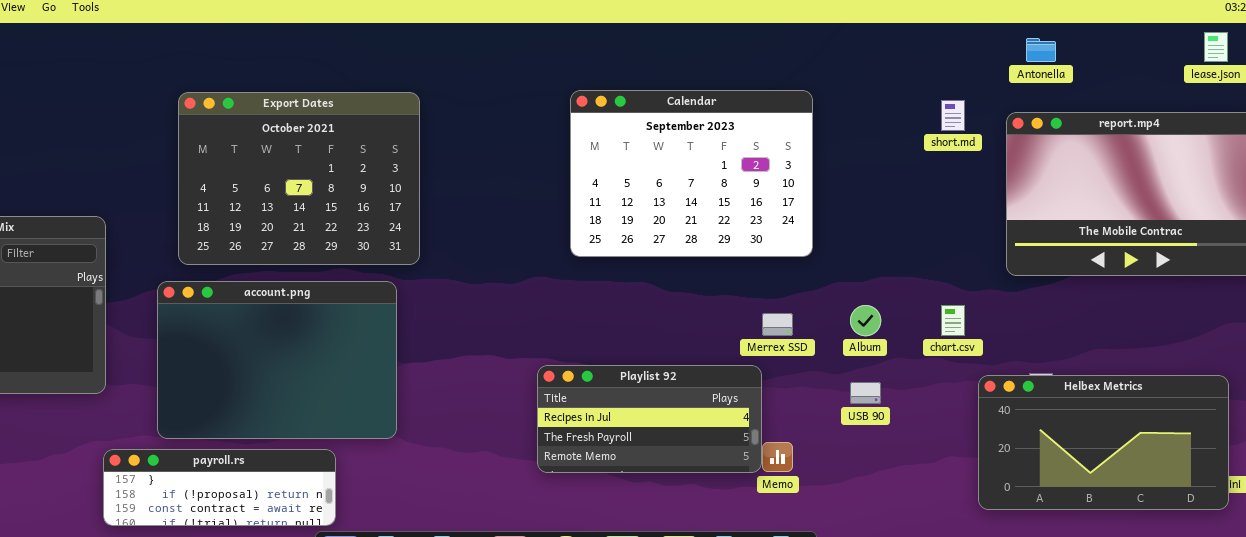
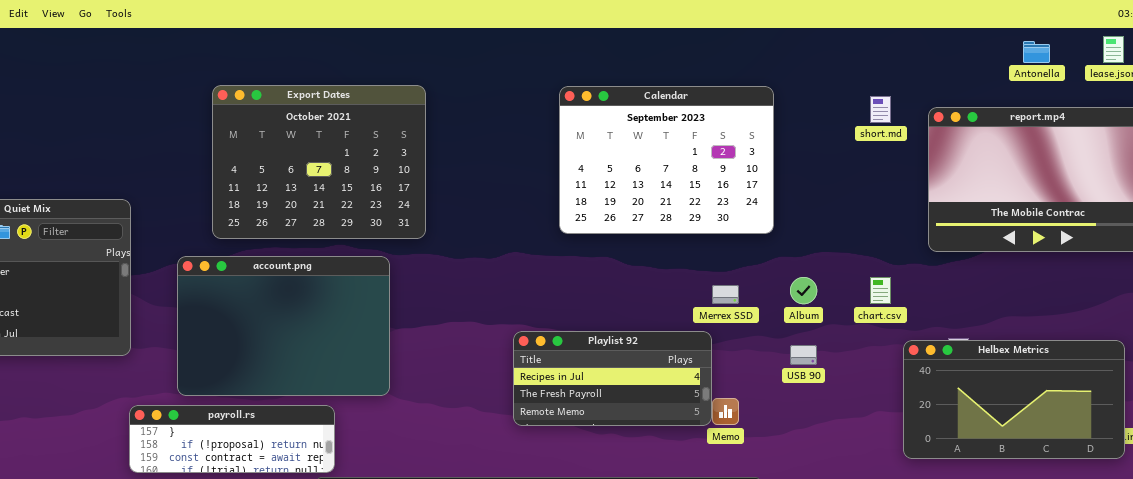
Antonella: [1026,38,1056,62] -> [1023,41,1050,63], moved
Calendar: [570,90,813,257] -> [559,86,774,234], moved
Export Dates: [178,92,420,265] -> [212,85,426,239], moved

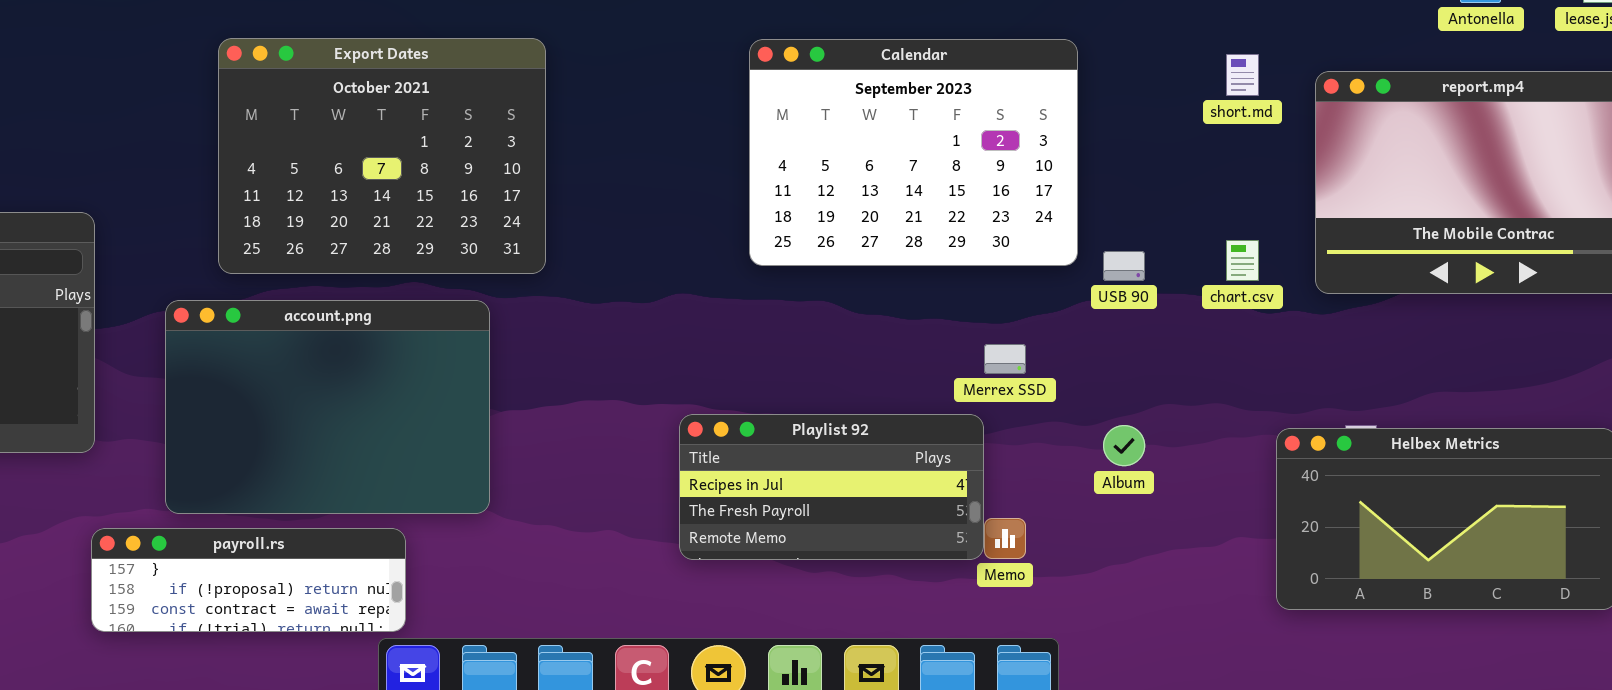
Album: [790,277,817,304] -> [1103,425,1145,466], moved
chart.csv: [870,277,891,304] -> [1226,240,1259,281], moved
USB 90: [790,345,817,365] -> [1103,251,1145,281], moved

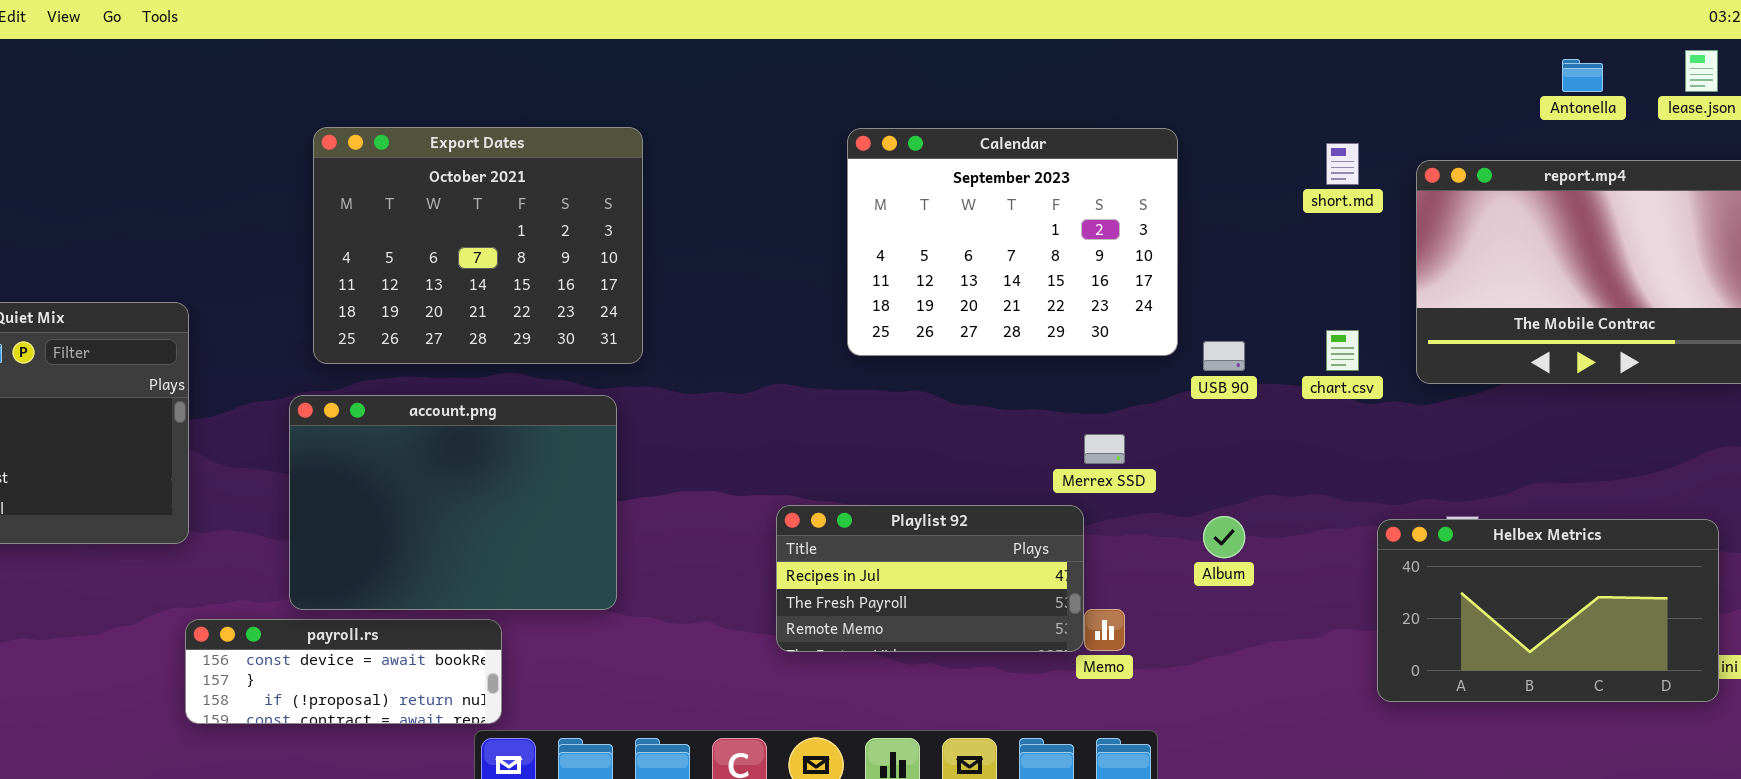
account.png: [165,300,490,514] -> [289,395,617,610], moved
payroll.rs: [91,528,406,632] -> [185,619,502,724], scrolled up 1 row

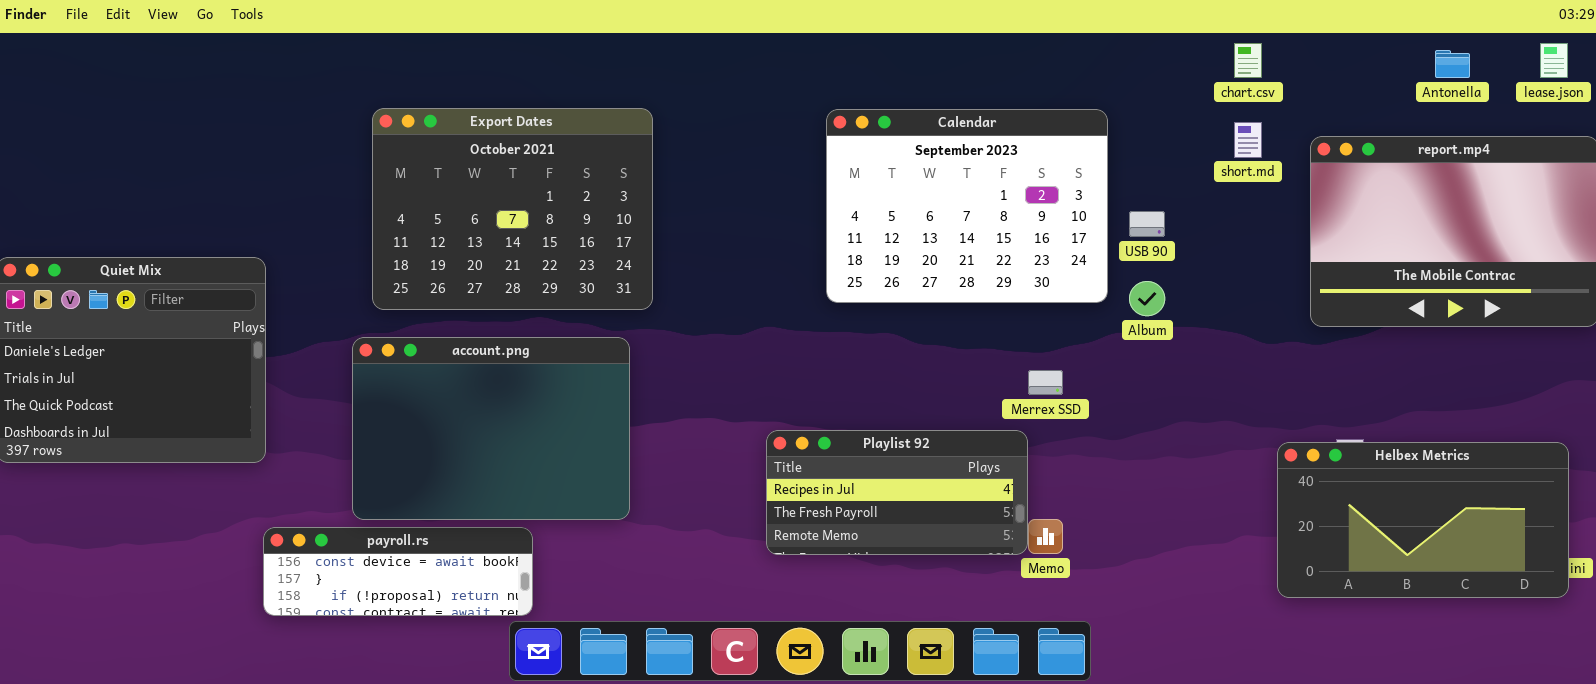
chart.csv: [1326,330,1359,371] -> [1234,43,1262,78], moved
USB 90: [1203,341,1245,371] -> [1129,211,1165,237], moved
Album: [1203,516,1245,558] -> [1129,281,1165,316], moved

